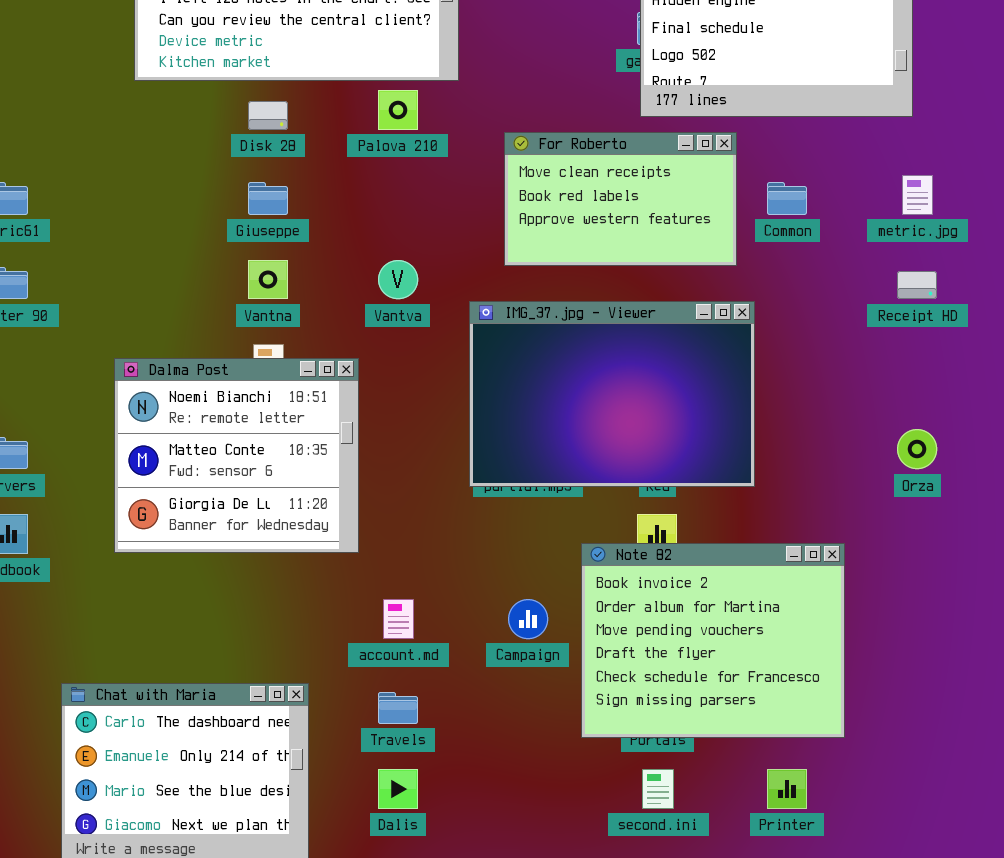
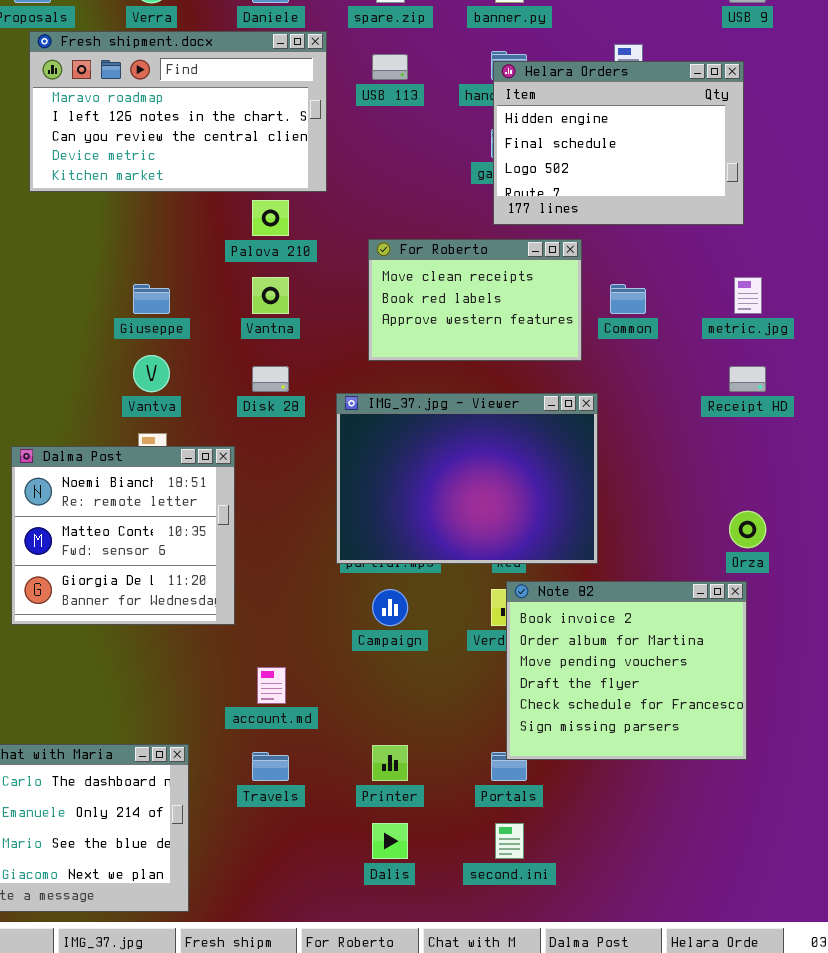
Disk 28: [248,101,288,130] -> [252,366,289,392], moved
Vantna: [248,260,288,299] -> [252,277,289,314], moved
Vantva: [378,260,418,299] -> [133,355,170,392], moved
Note 82: [581,543,845,738] -> [506,581,747,760], moved
Campaign: [508,599,548,639] -> [372,589,408,626], moved
Dalis: [378,769,418,809] -> [372,823,408,859], moved
Printer: [767,769,807,809] -> [372,745,408,781], moved

